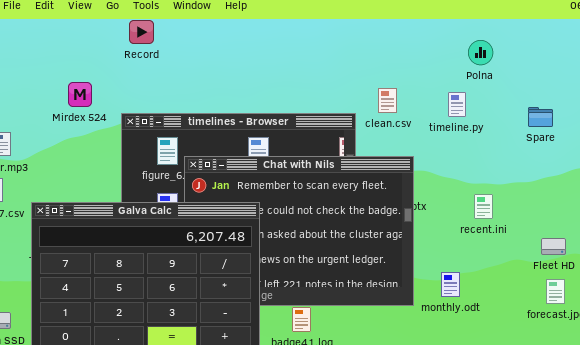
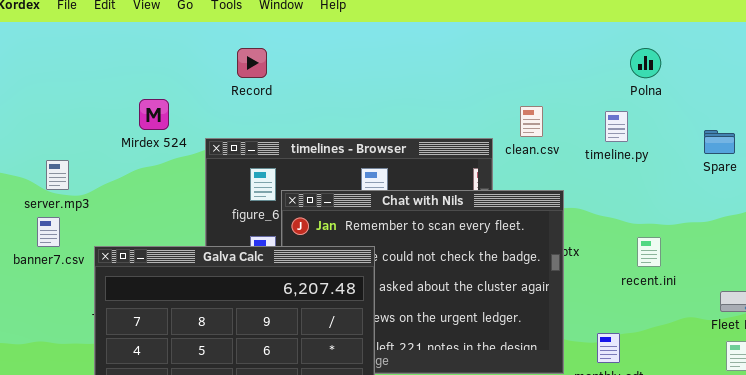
Record: [129,20,154,44] -> [237,48,267,78], moved

